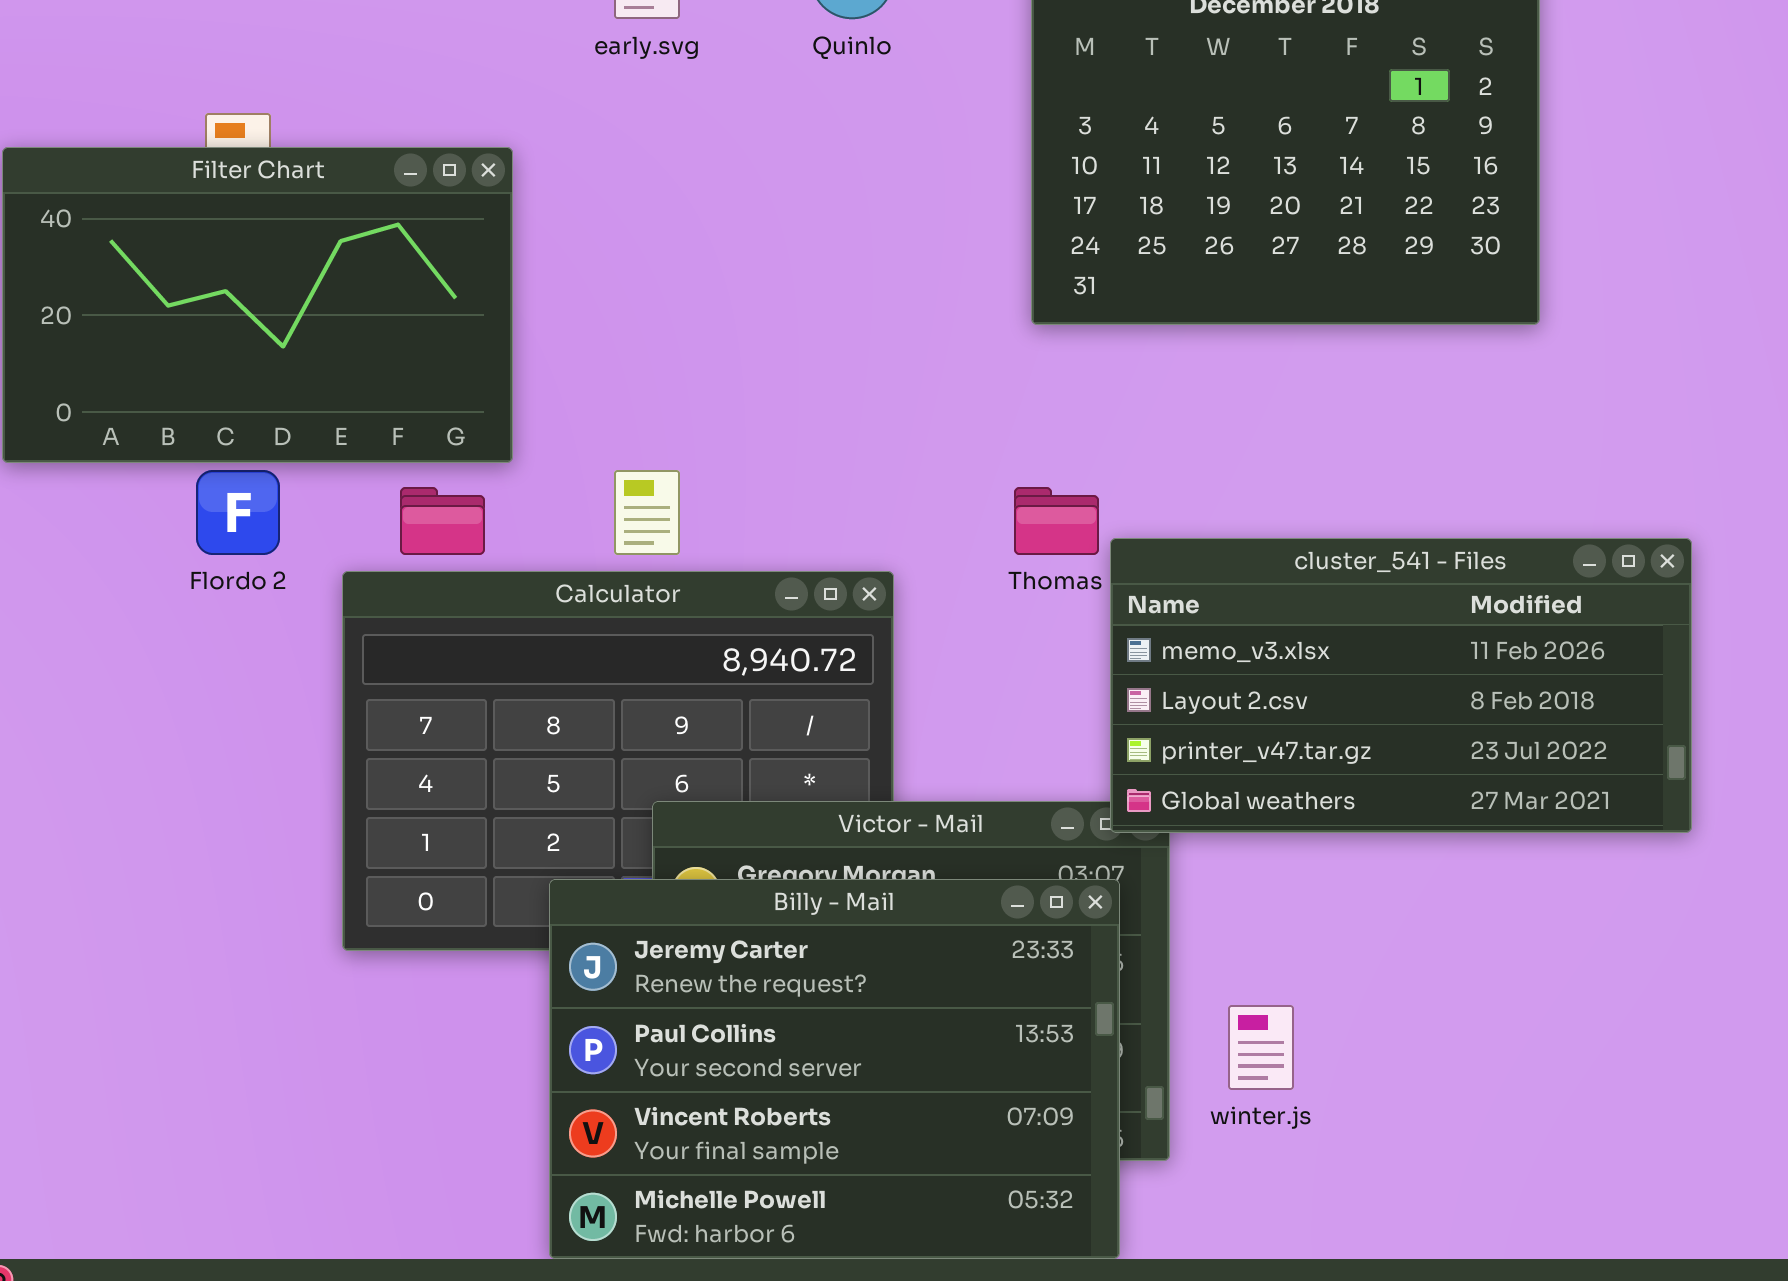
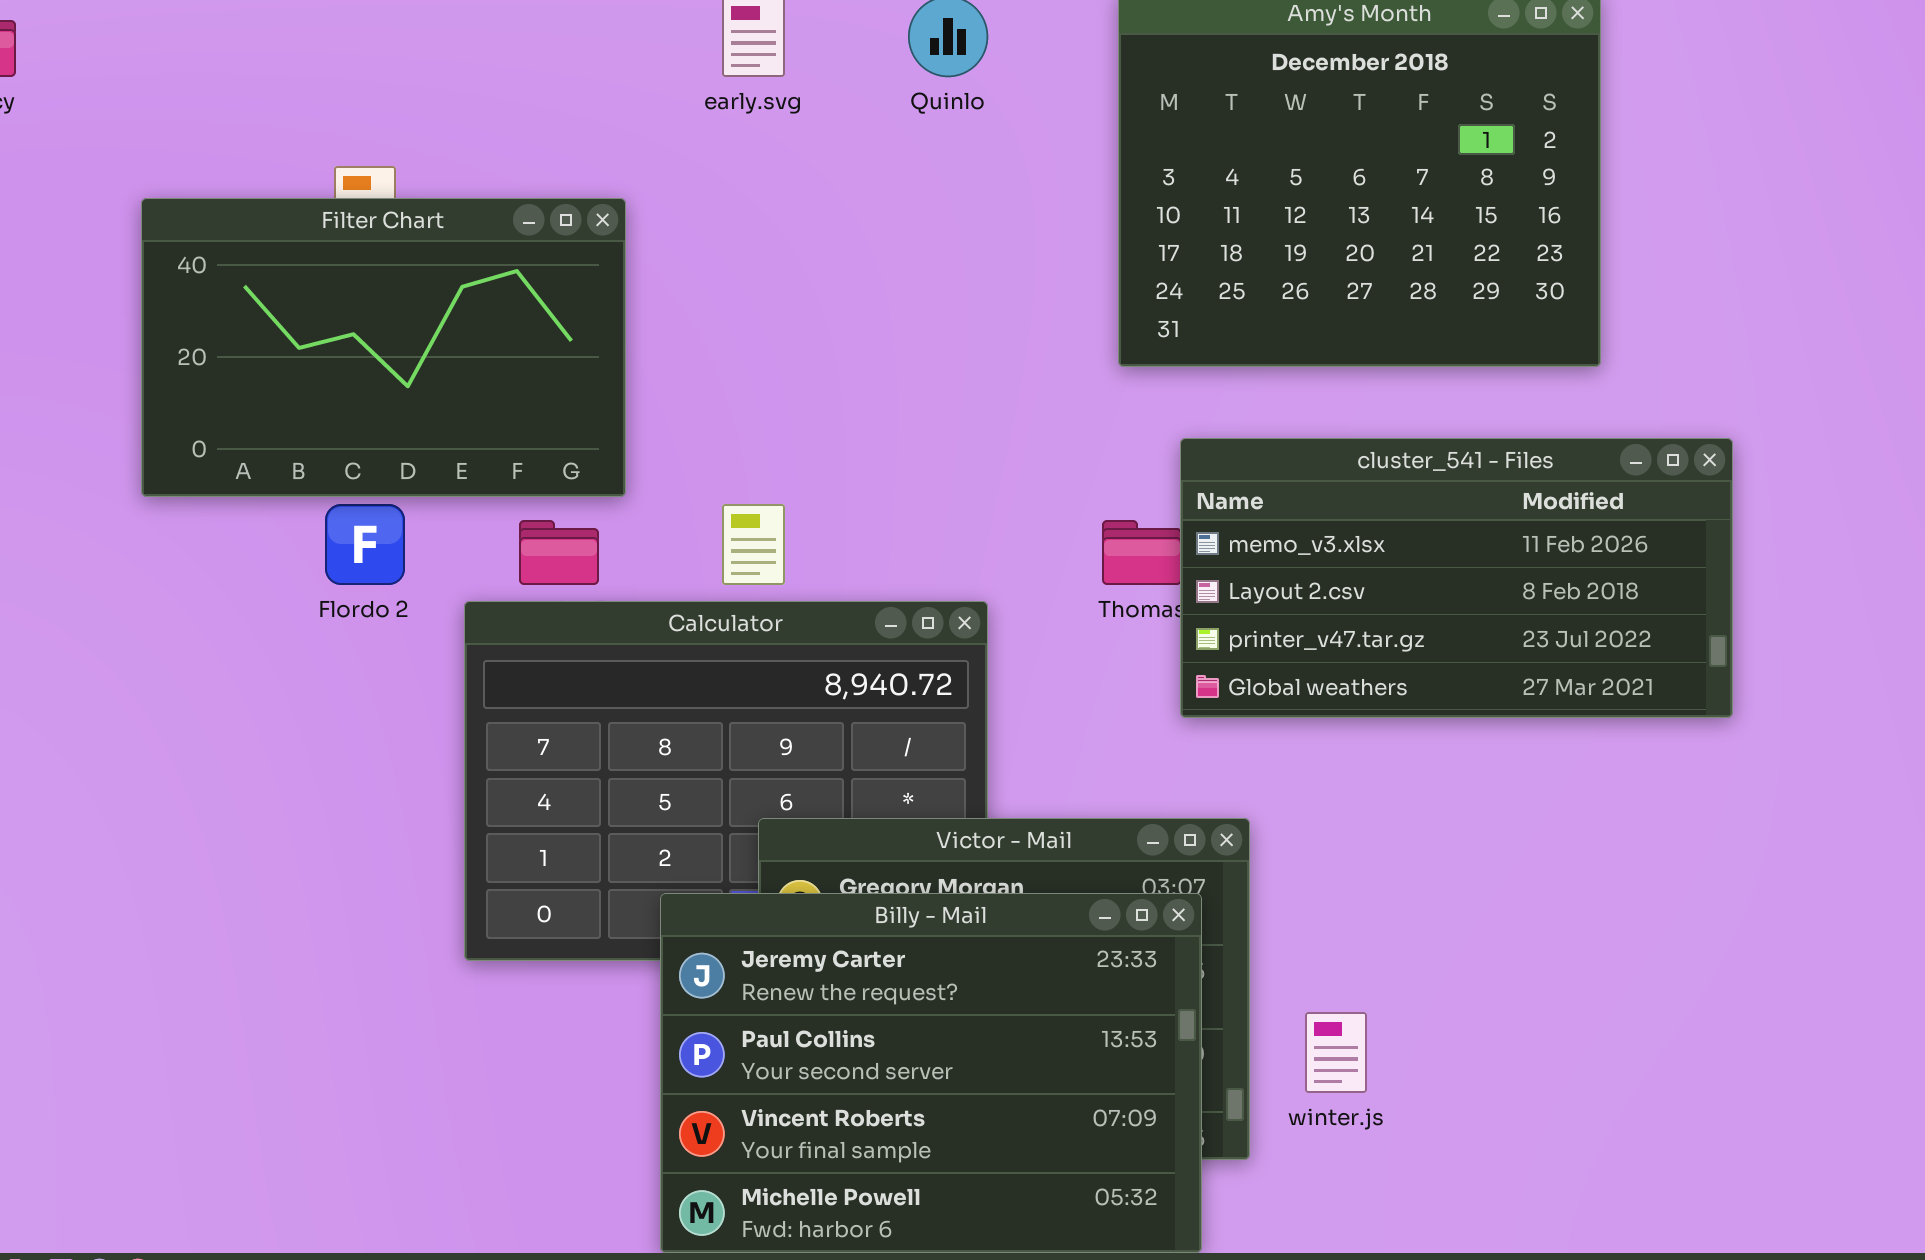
cluster_541 - Files: [1110,538,1692,833] -> [1180,438,1733,718], moved

